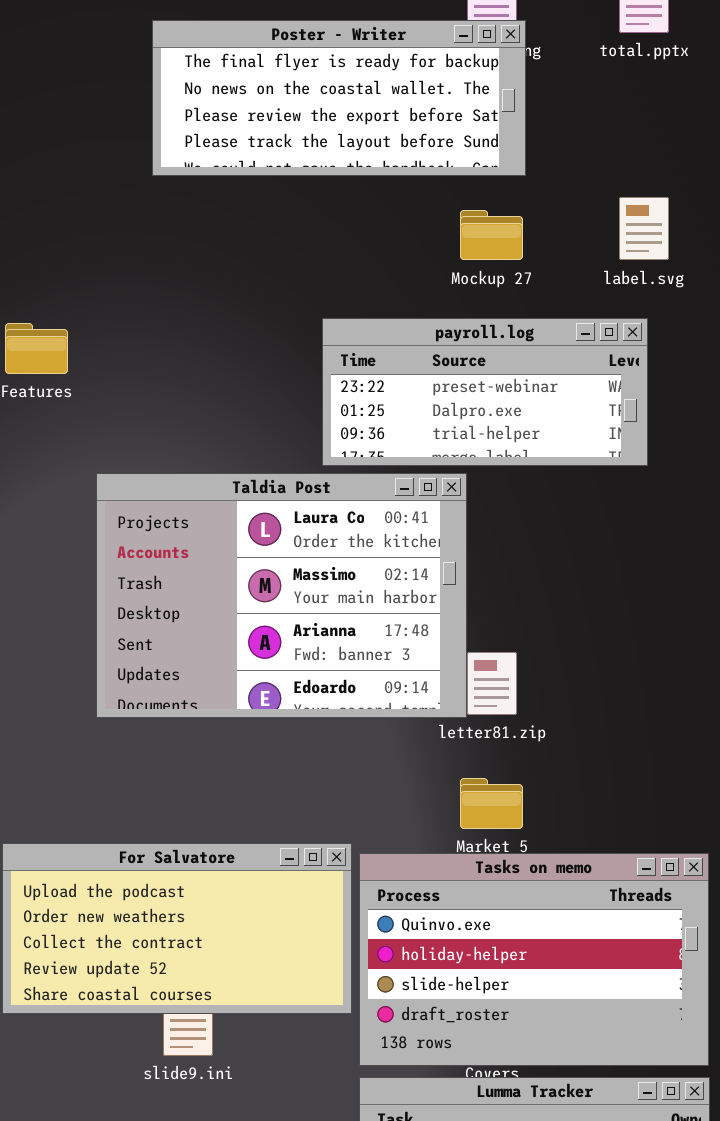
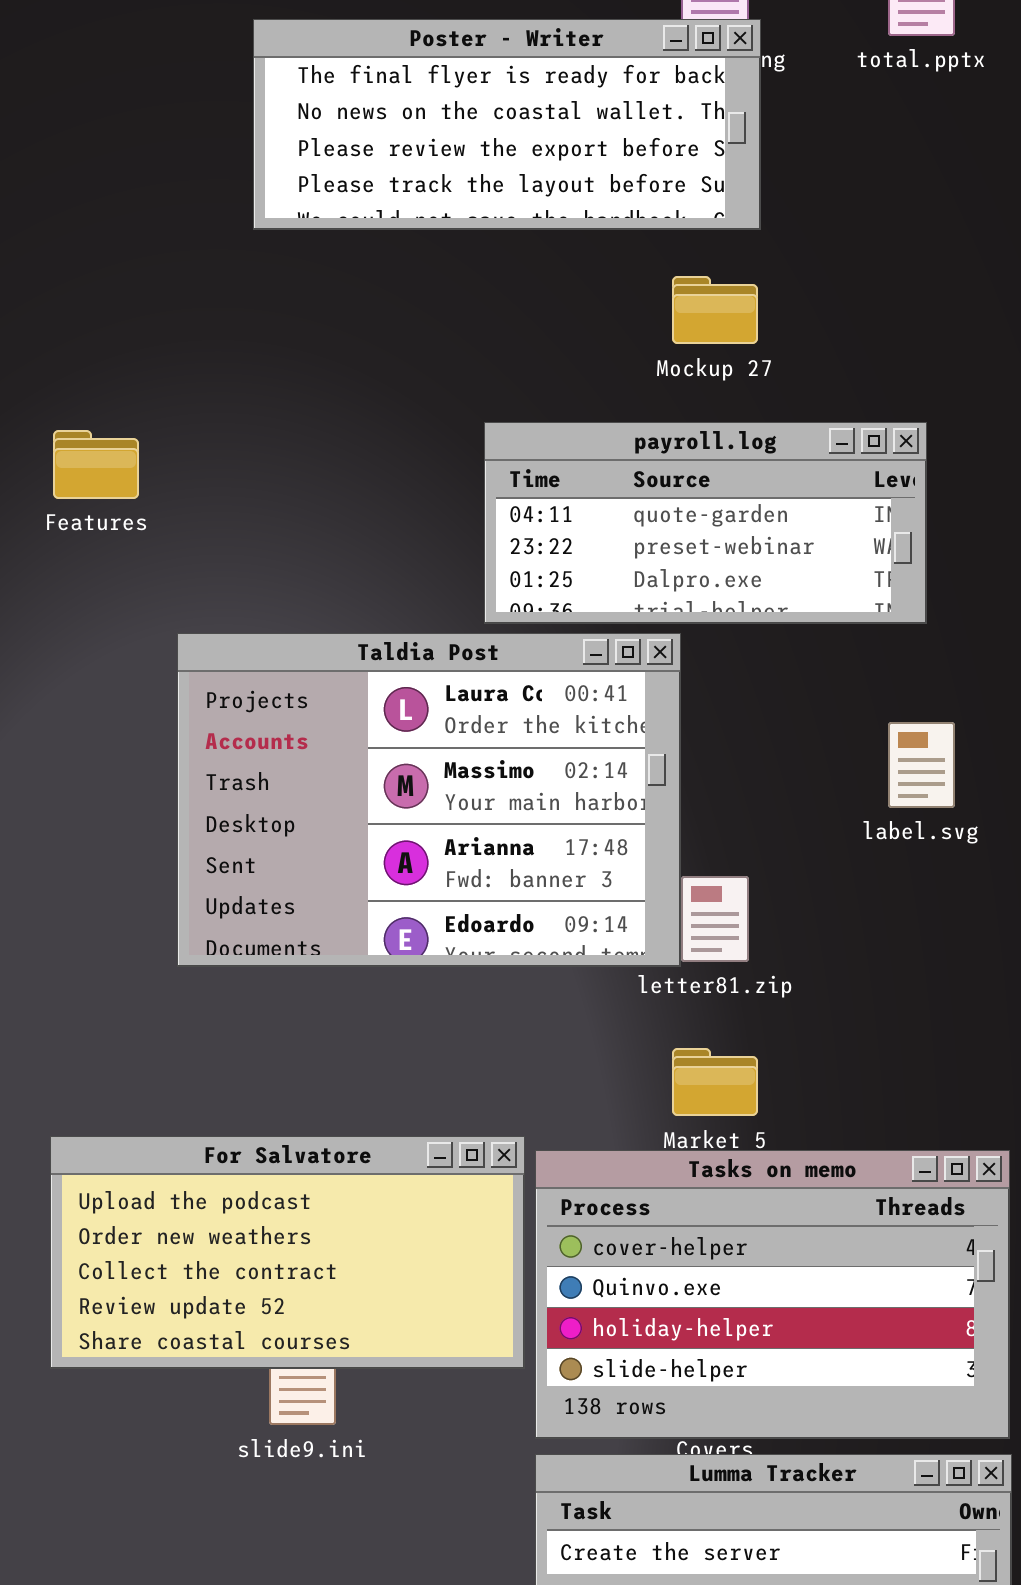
label.svg: [619,197,669,260] -> [888,722,955,808], moved
payroll.log: [322,318,648,466] -> [484,422,927,624], scrolled up 1 row
Tasks on memo: [359,853,709,1066] -> [535,1150,1010,1439], scrolled up 1 row

